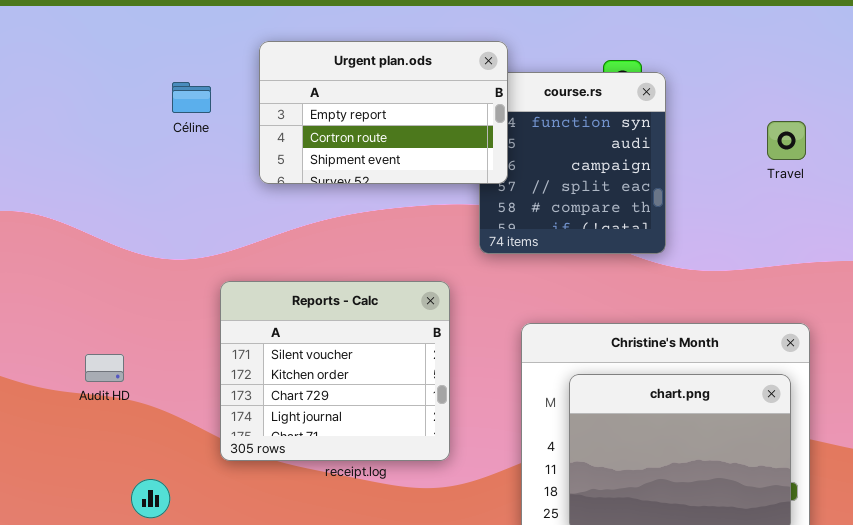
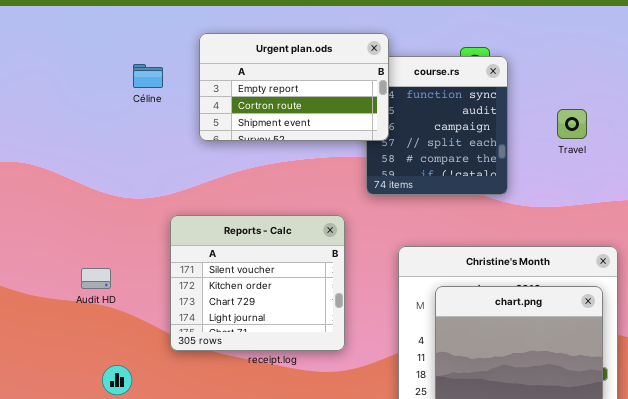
Travel: [767,121,806,160] -> [557,109,587,139], moved
Audit HD: [85,354,124,382] -> [81,268,111,289], moved

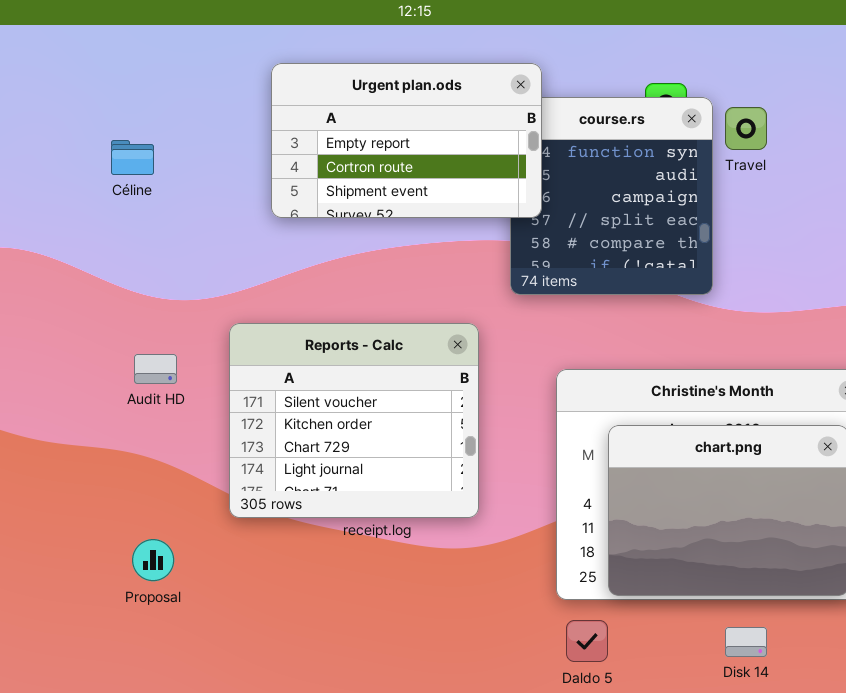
Céline: [133,64,163,88] -> [111,140,154,175], moved
Travel: [557,109,587,139] -> [725,107,767,150], moved
Audit HD: [81,268,111,289] -> [134,354,177,384], moved

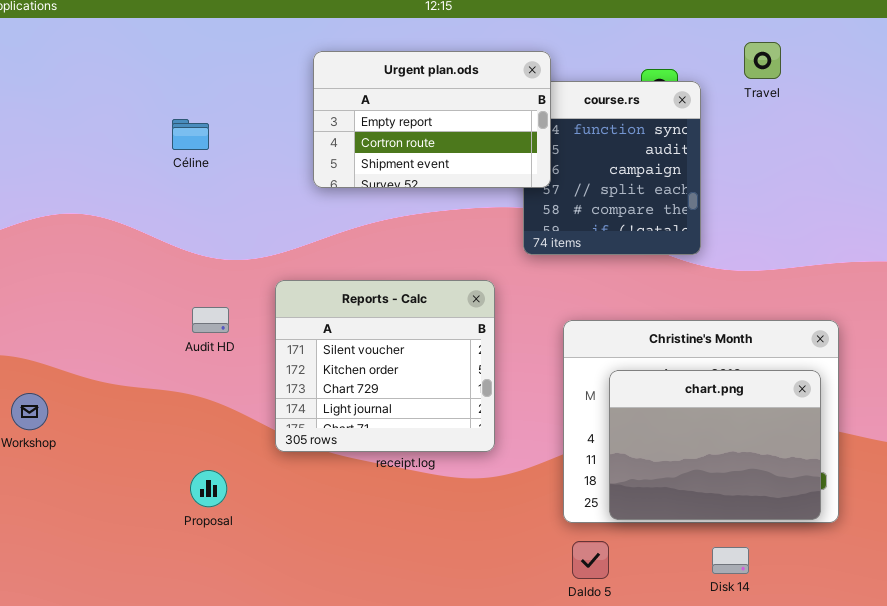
Travel: [725,107,767,150] -> [744,42,781,79], moved

